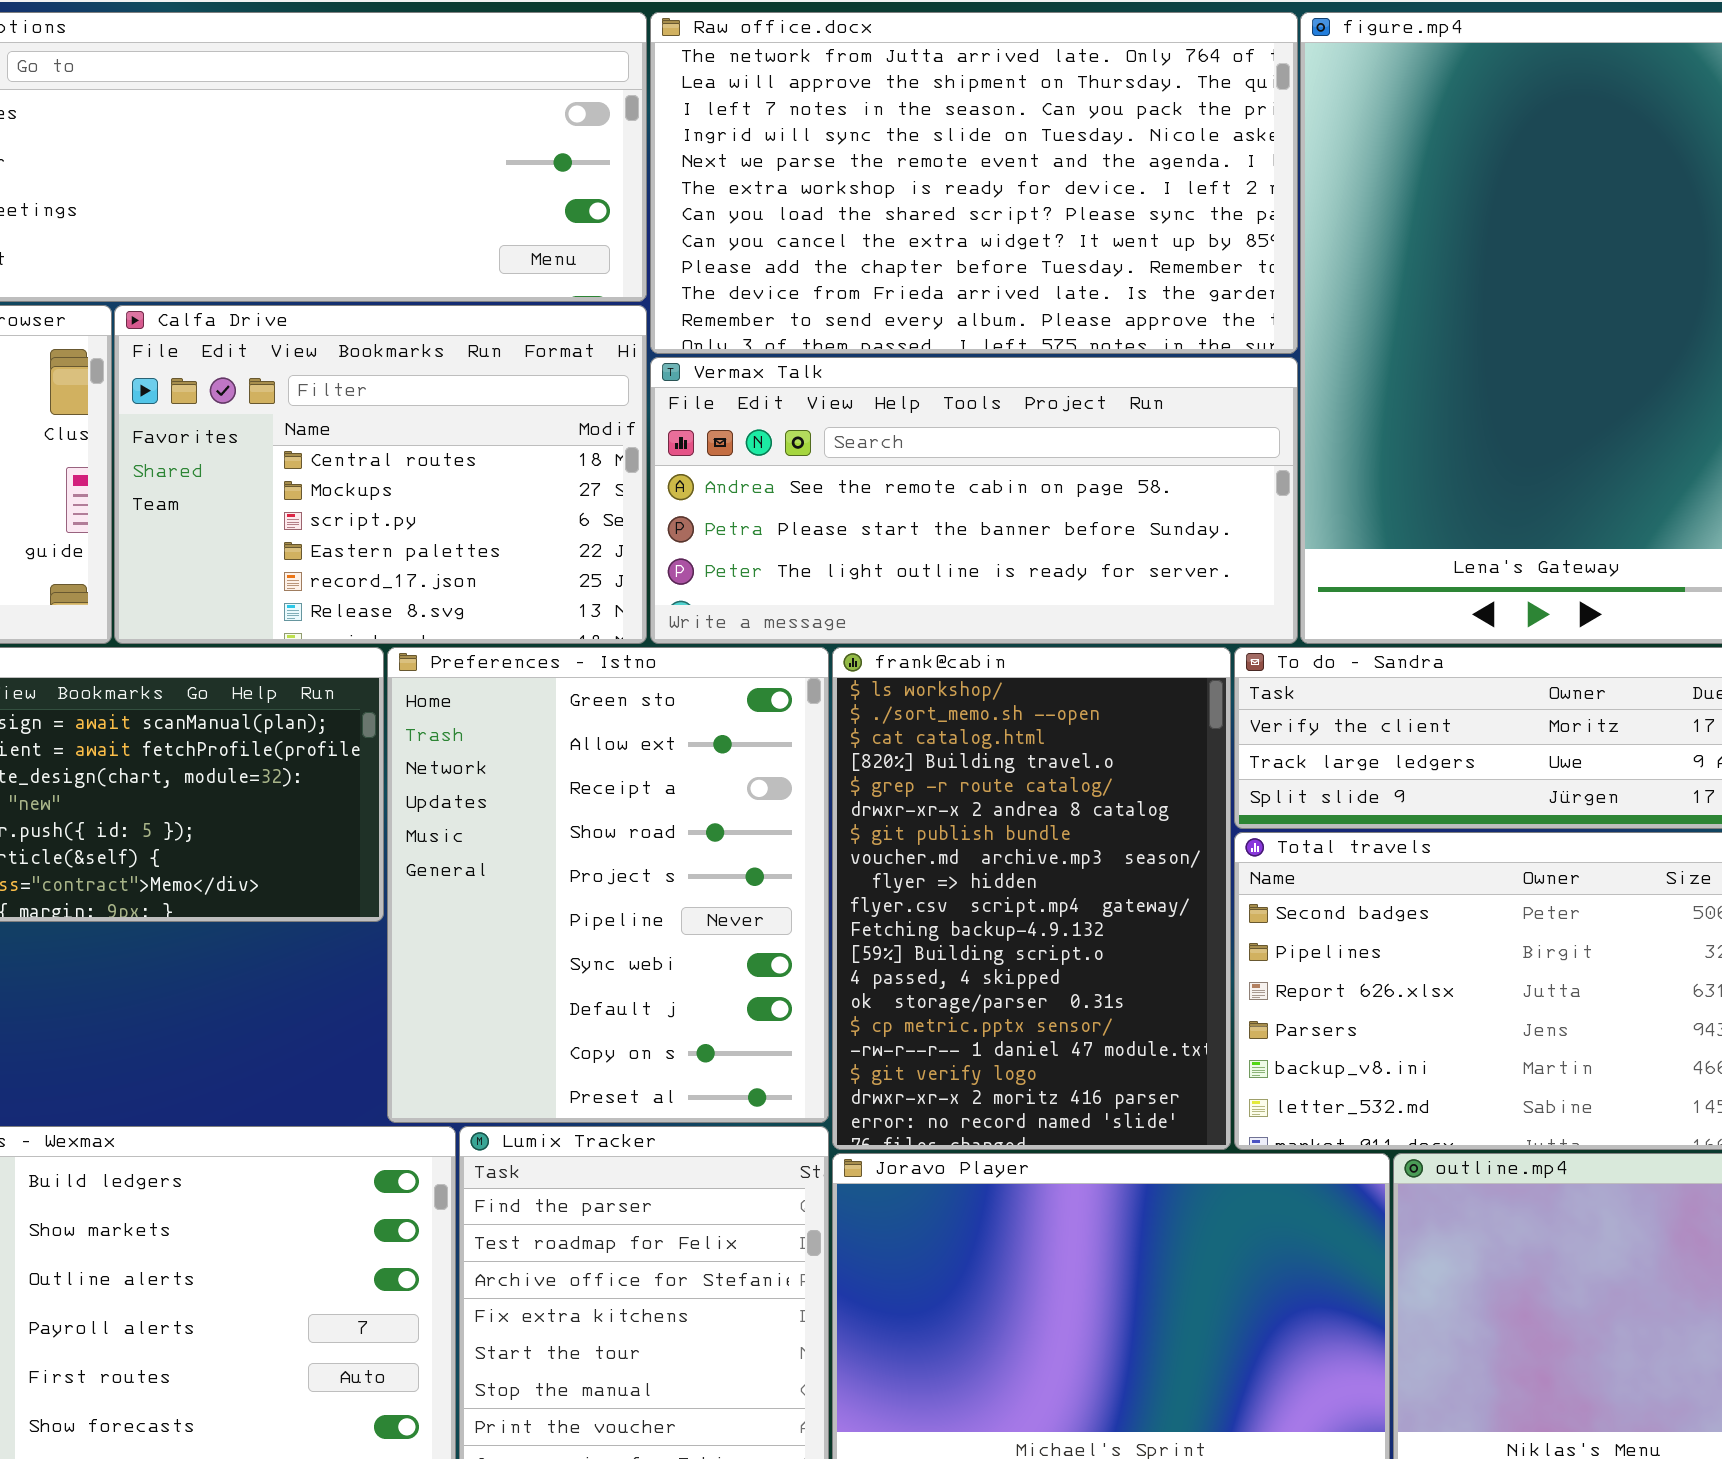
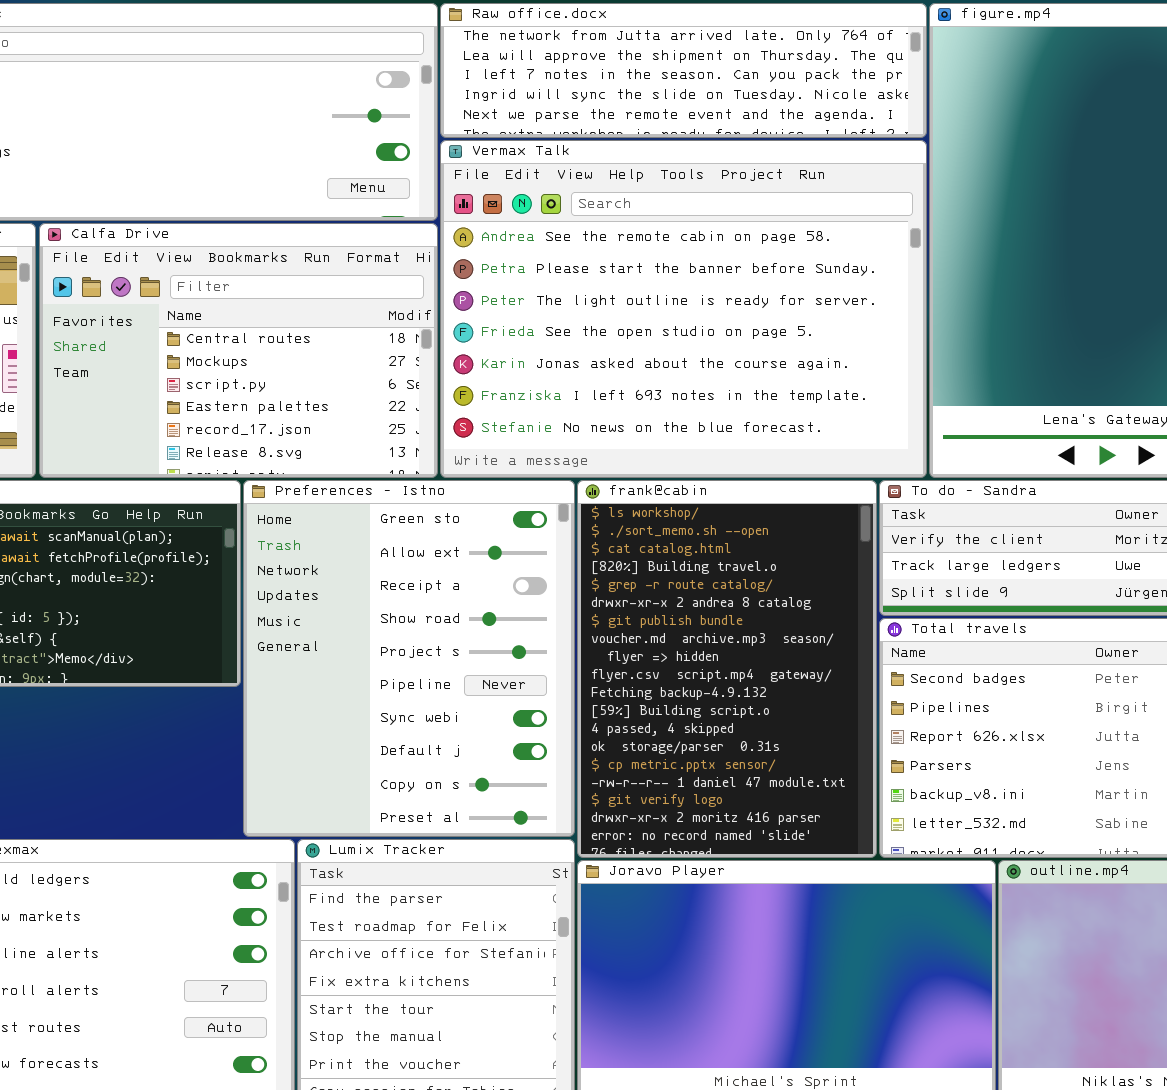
Raw office.docx: [650,12,1298,354] -> [440,3,927,138], resized
Vermax Talk: [650,357,1298,644] -> [440,140,927,478], resized

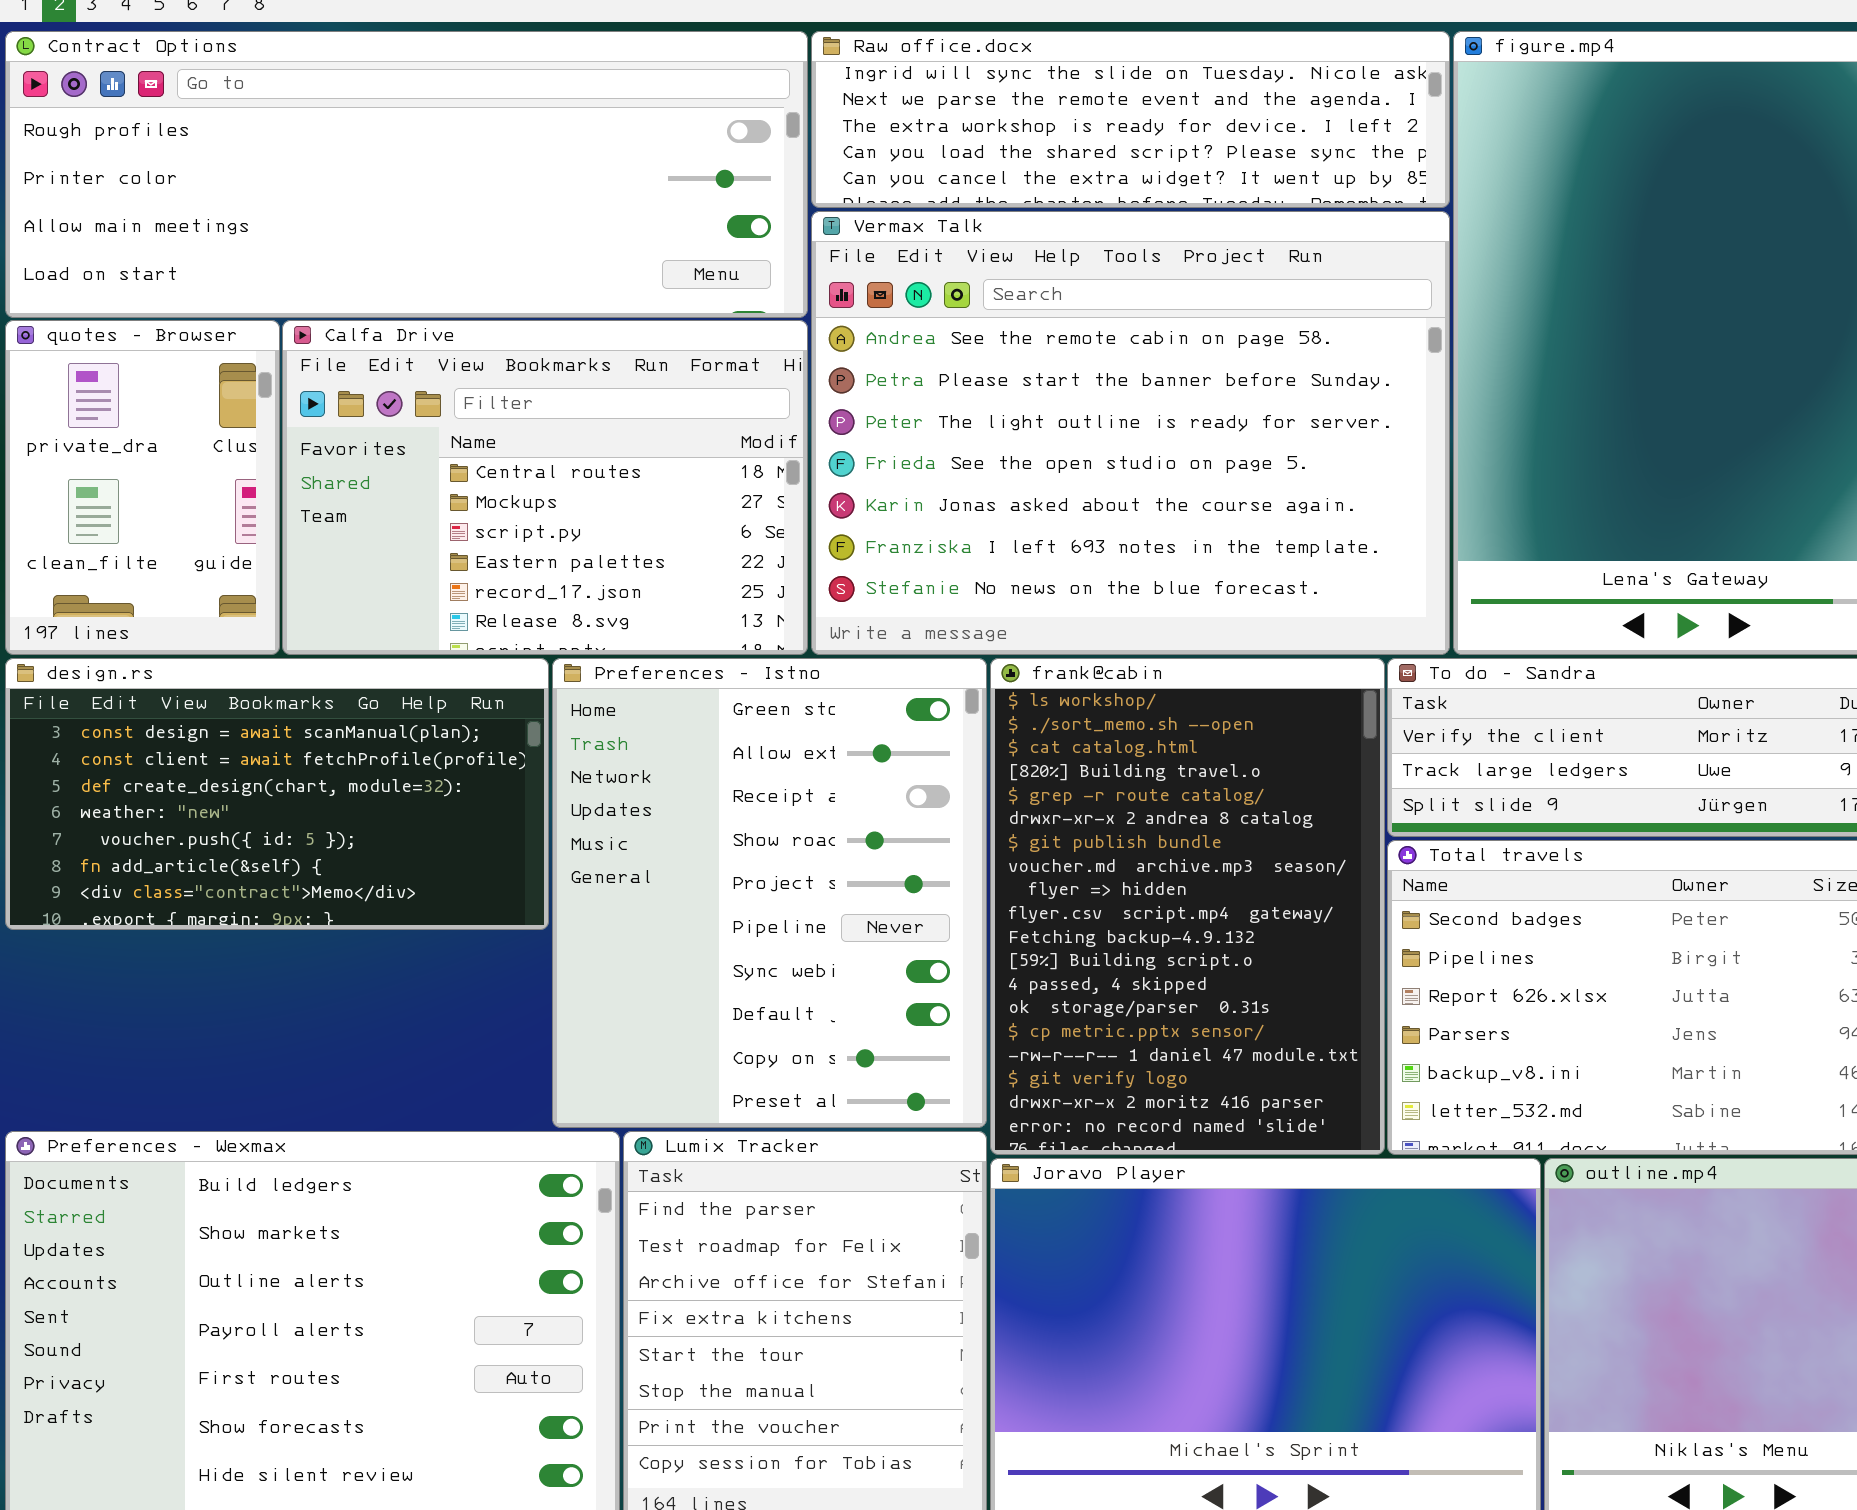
Raw office.docx: [440,3,927,138] -> [811,31,1450,208], scrolled down 3 rows

